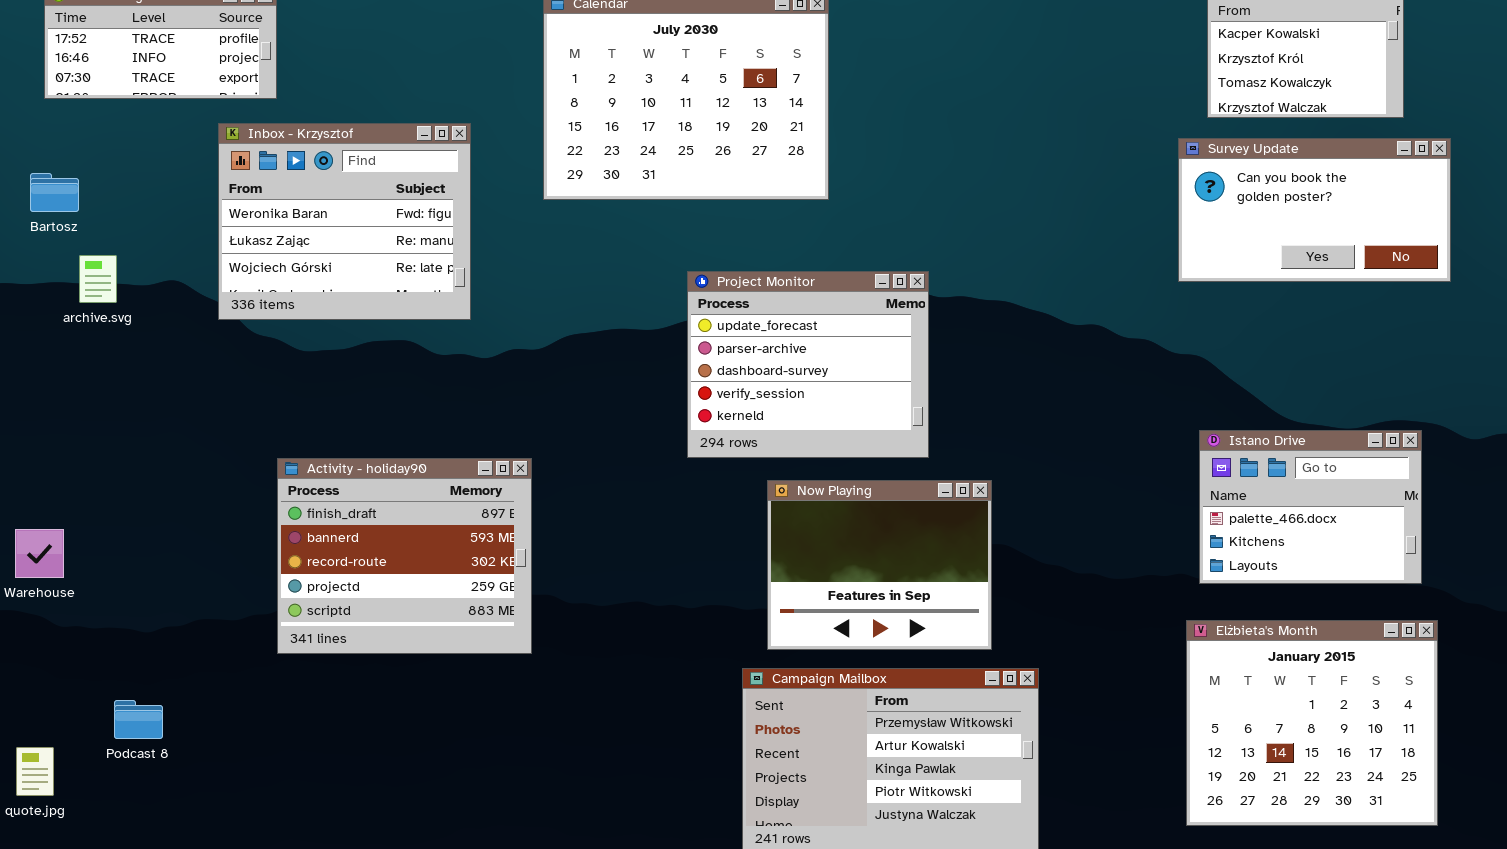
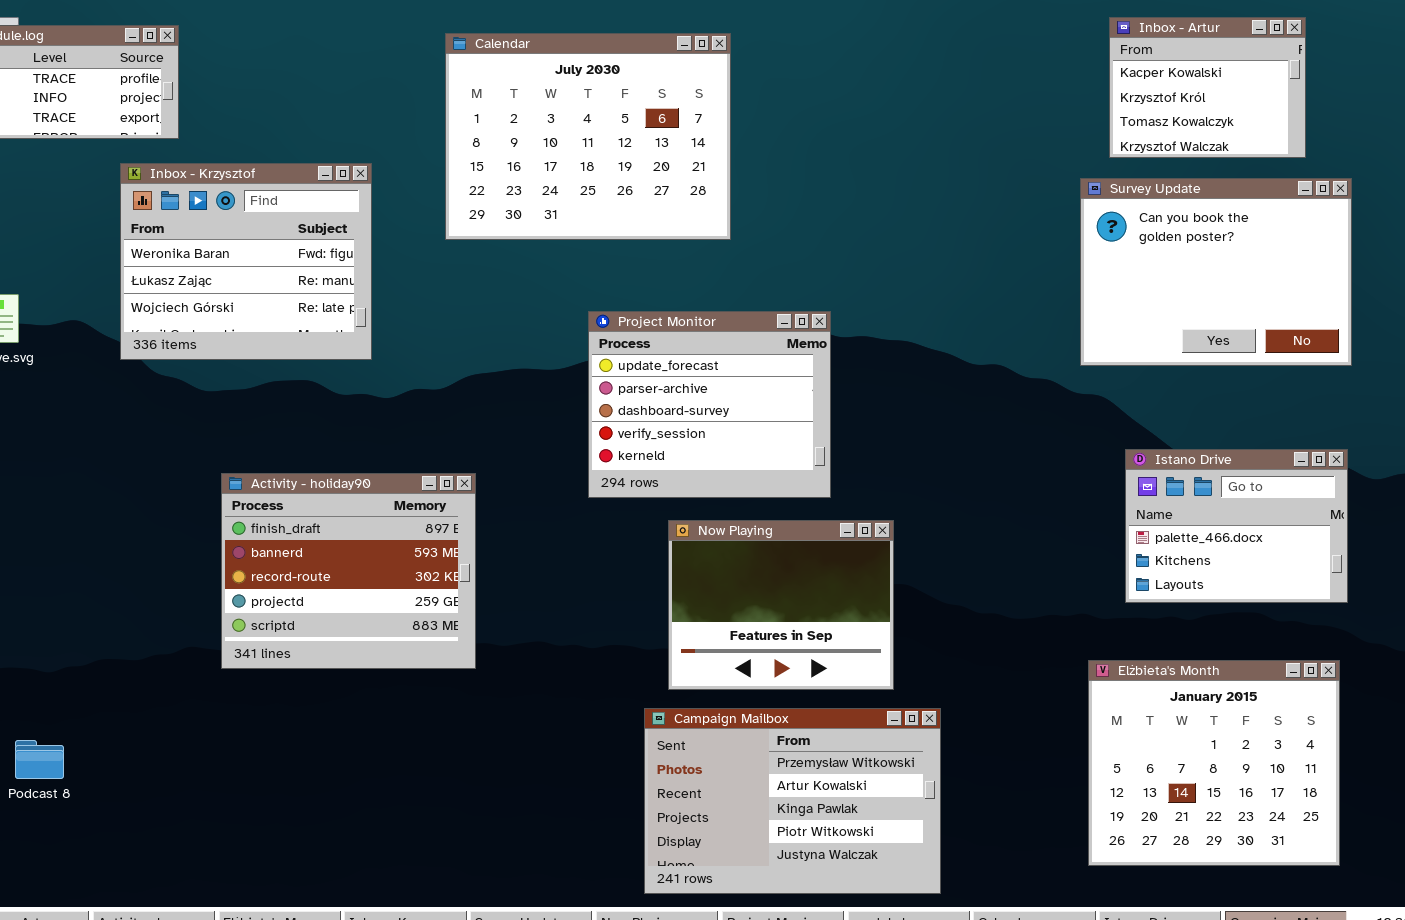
Survey Update: [1178,138,1451,282] -> [1080,178,1352,366], resized
Istano Drive: [1199,430,1422,584] -> [1125,449,1348,603], moved
Activity - holiday90: [277,458,532,654] -> [221,473,476,669], moved

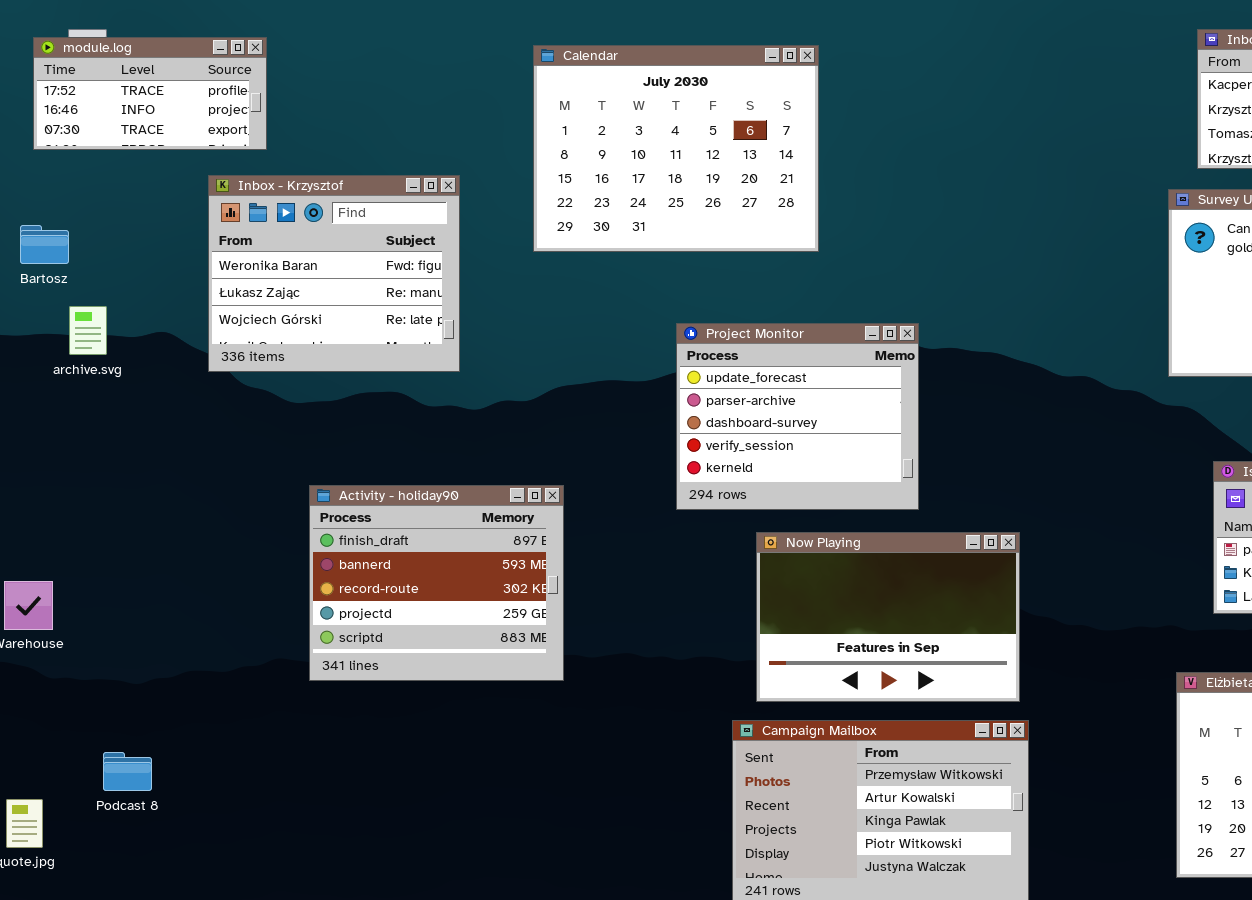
Now Playing: [668,520,894,690] -> [756,532,1020,702], resized

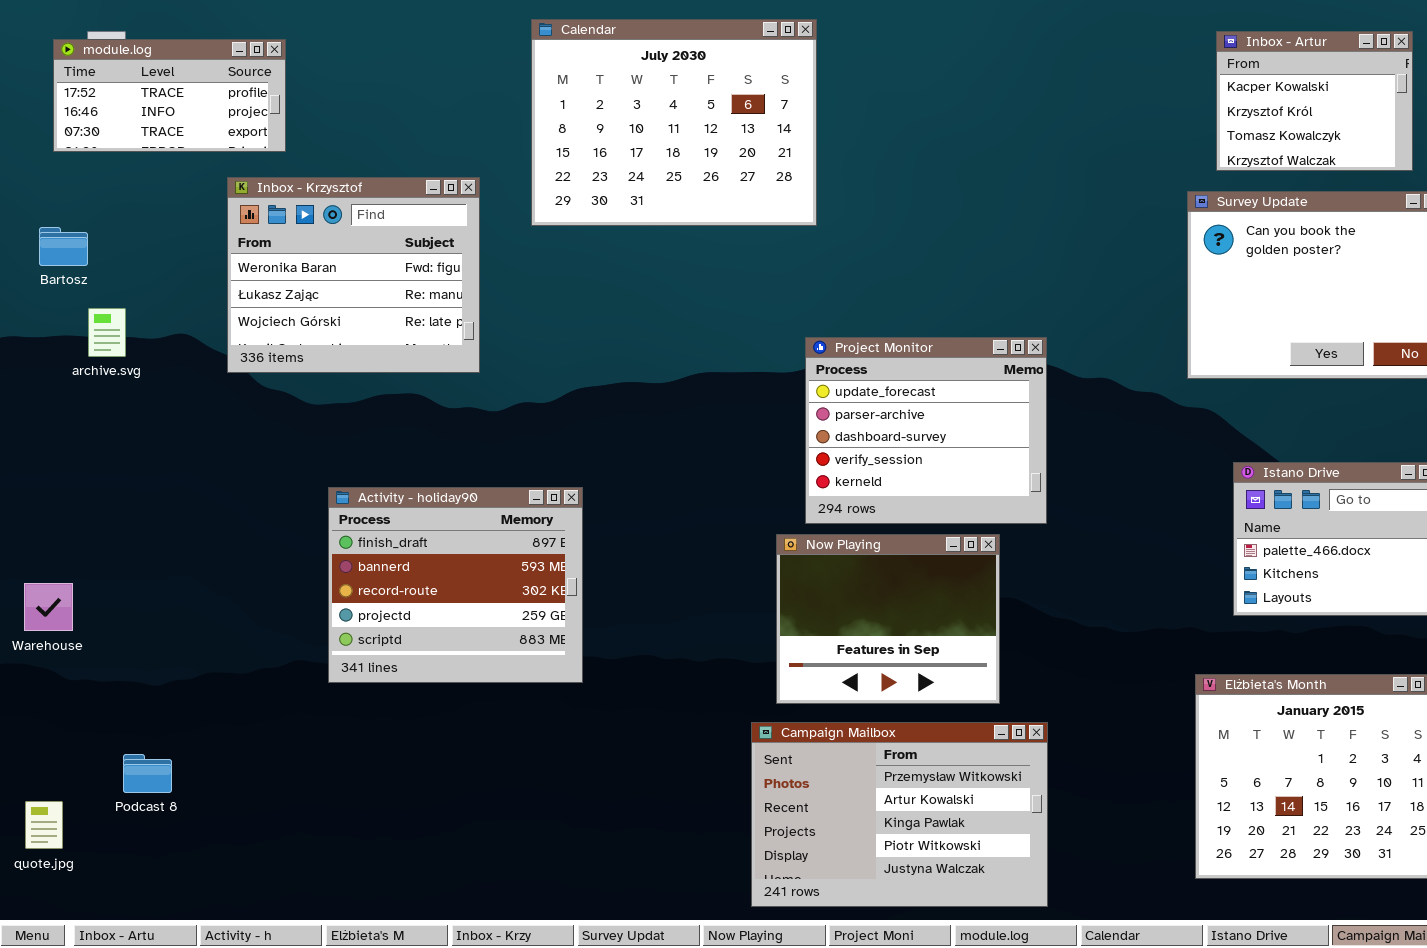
Calendar: [533,45,819,252] -> [531,19,817,226], moved
Project Monitor: [676,323,919,510] -> [805,337,1047,524], moved
Now Playing: [756,532,1020,702] -> [776,534,1000,704], resized

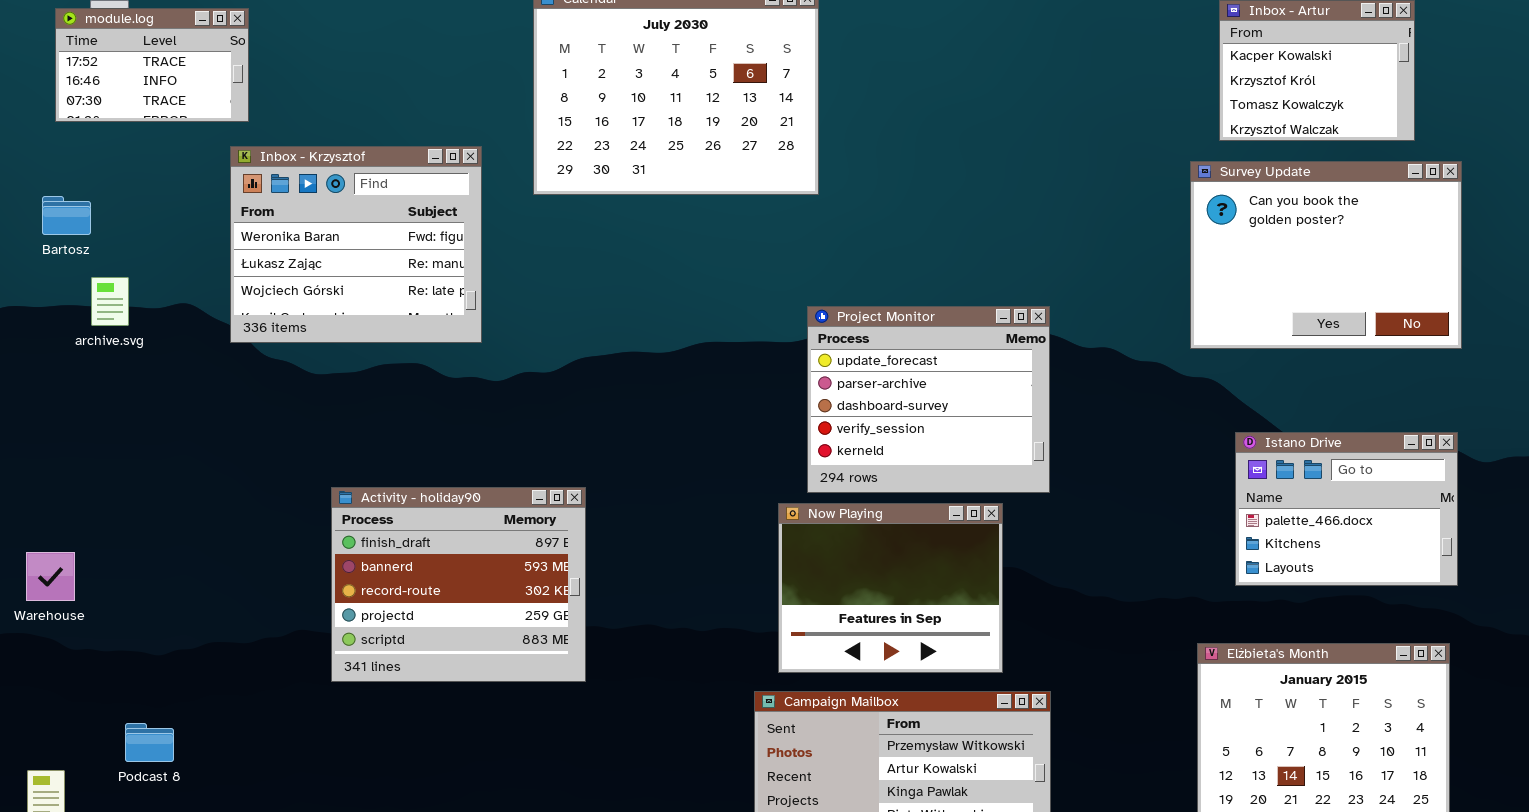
module.log: [53,39,286,152] -> [55,8,249,122], resized
Activity - holiday90: [328,487,583,683] -> [331,487,586,682], moved

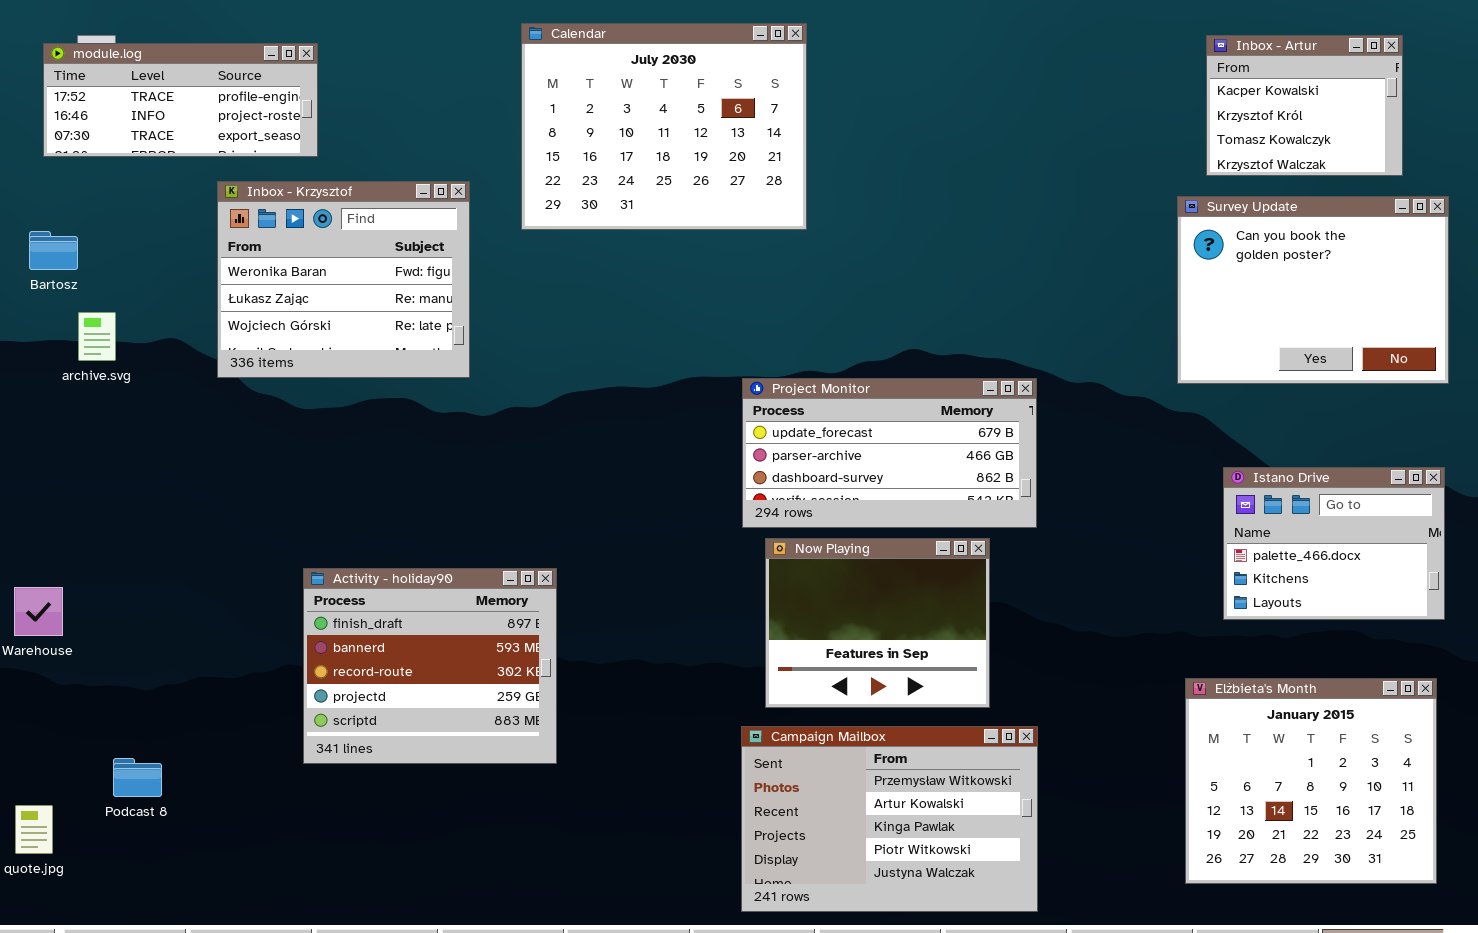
module.log: [55,8,249,122] -> [43,43,318,157], resized
Project Monitor: [807,306,1050,493] -> [742,378,1037,528], resized
Activity - holiday90: [331,487,586,682] -> [303,568,557,764], moved

